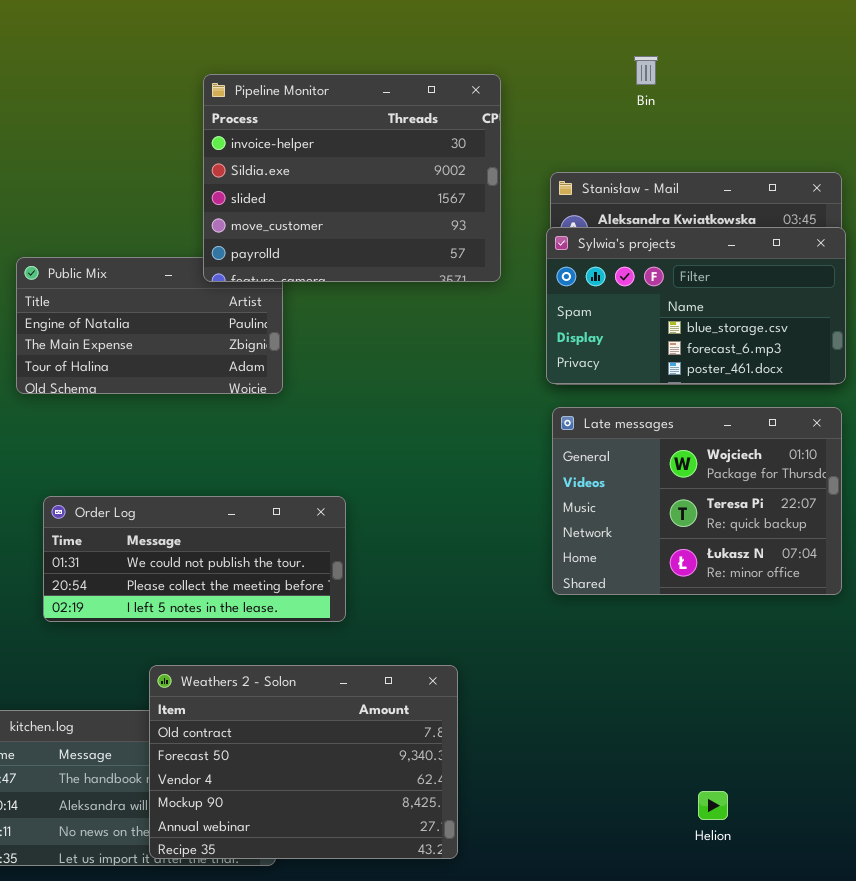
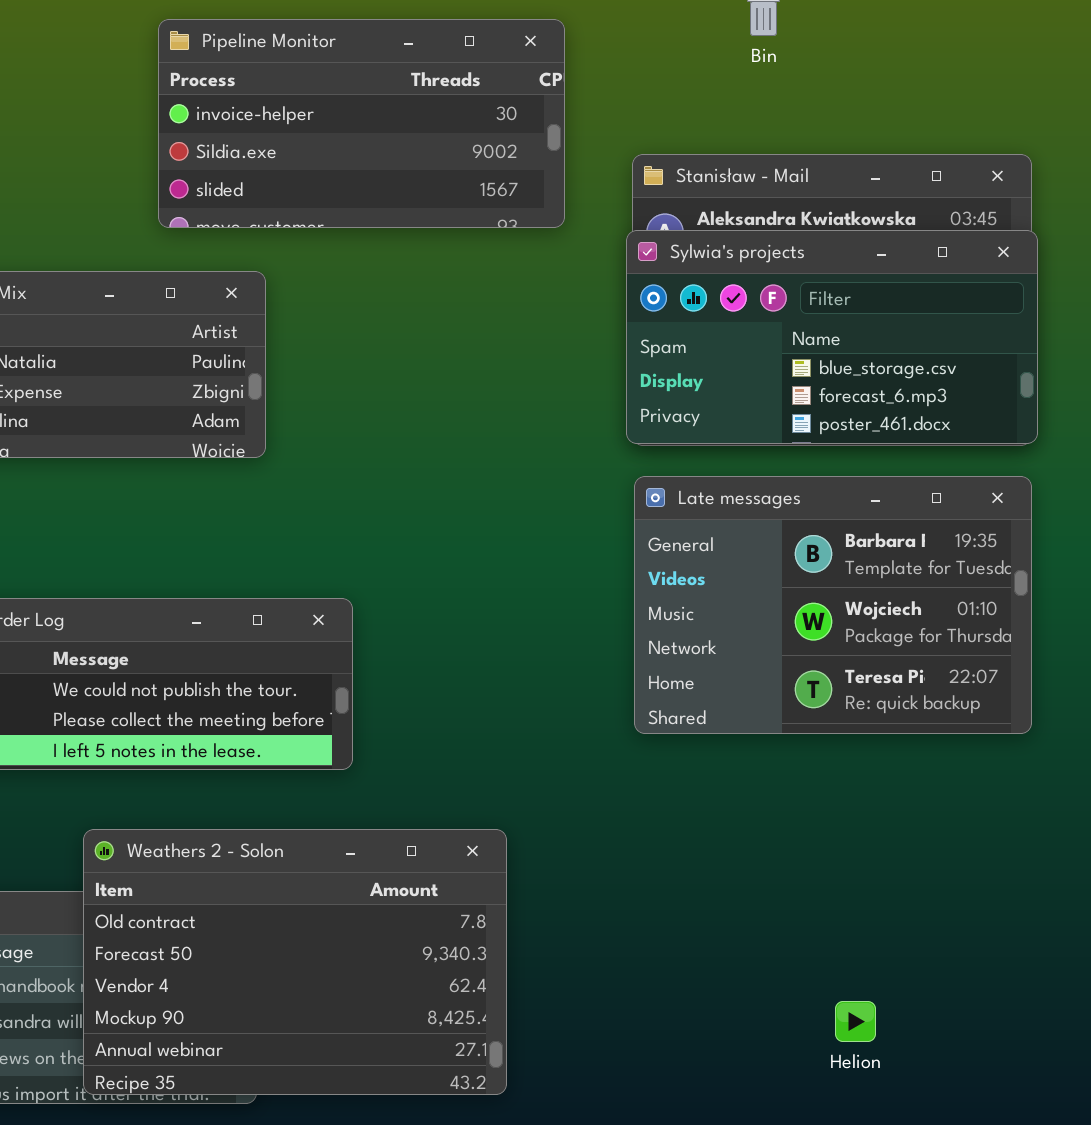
Pipeline Monitor: [203,74,501,282] -> [158,19,565,228], resized
Late messages: [552,407,842,595] -> [634,476,1032,734], scrolled up 1 row

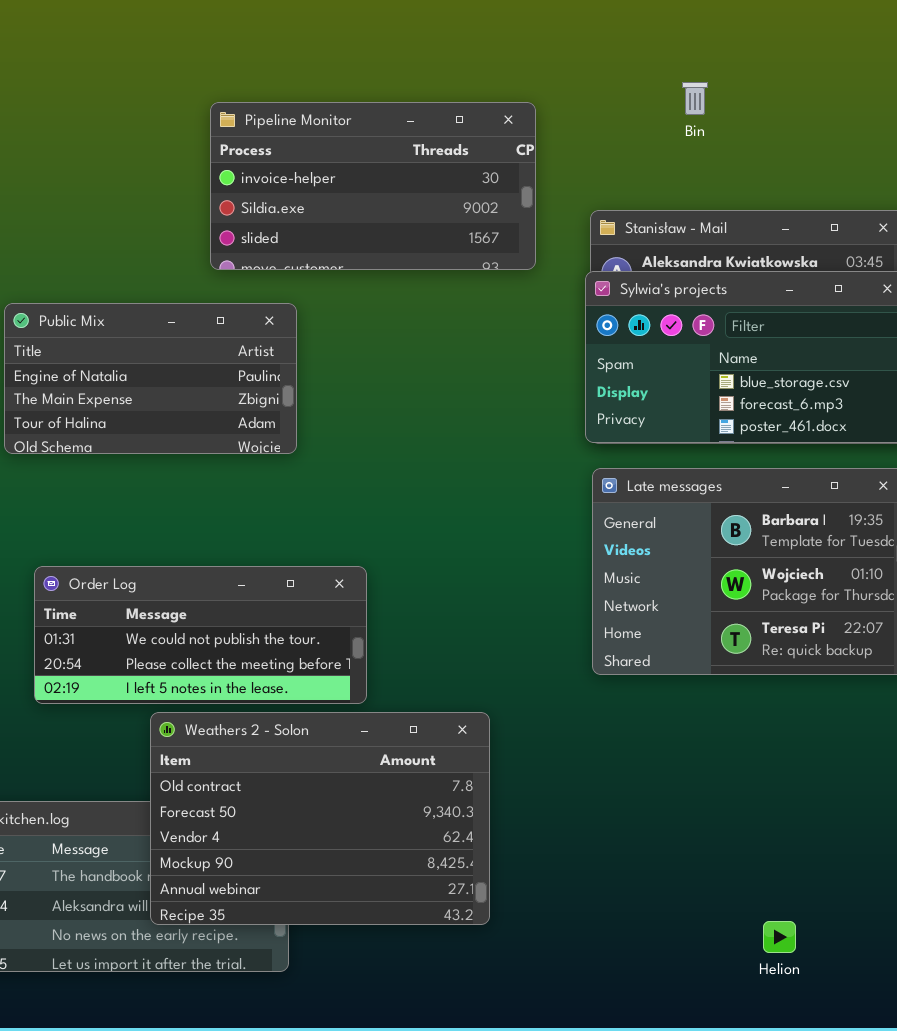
Weathers 2 - Solon: [83,829,507,1095] -> [150,712,490,925], moved
Helion: [835,1001,876,1042] -> [763,921,796,953], moved

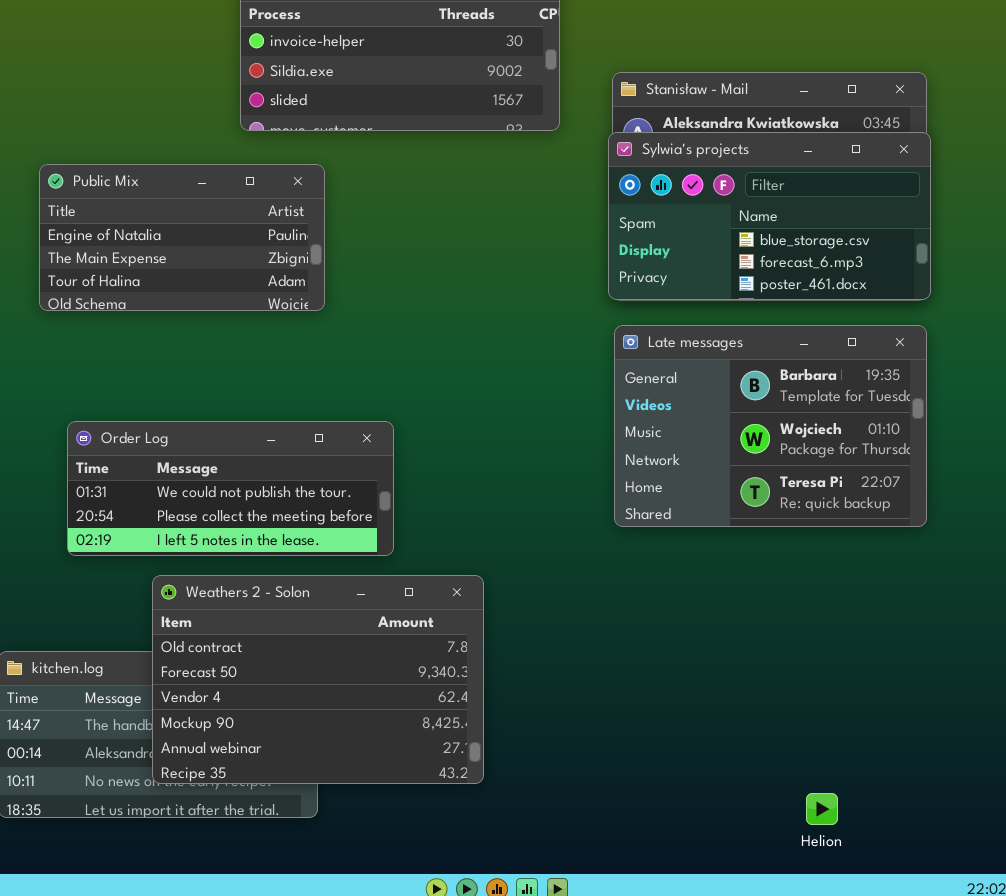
Weathers 2 - Solon: [150,712,490,925] -> [152,575,484,784], moved
Helion: [763,921,796,953] -> [806,793,838,825], moved

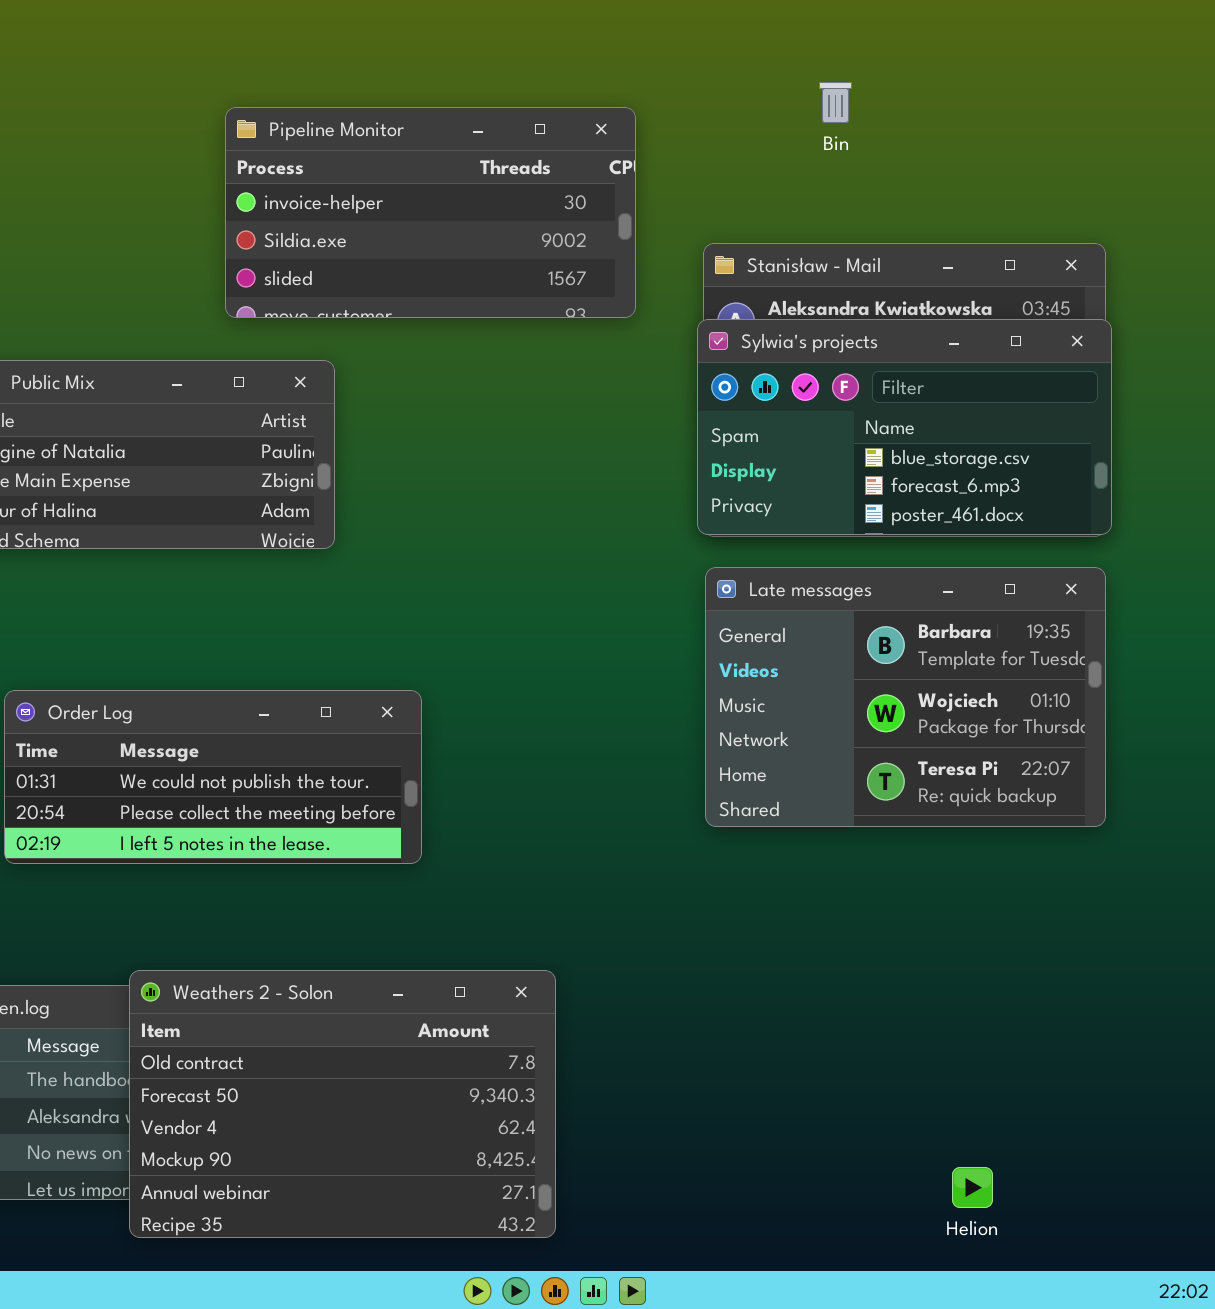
Weathers 2 - Solon: [152,575,484,784] -> [129,970,556,1238], moved

